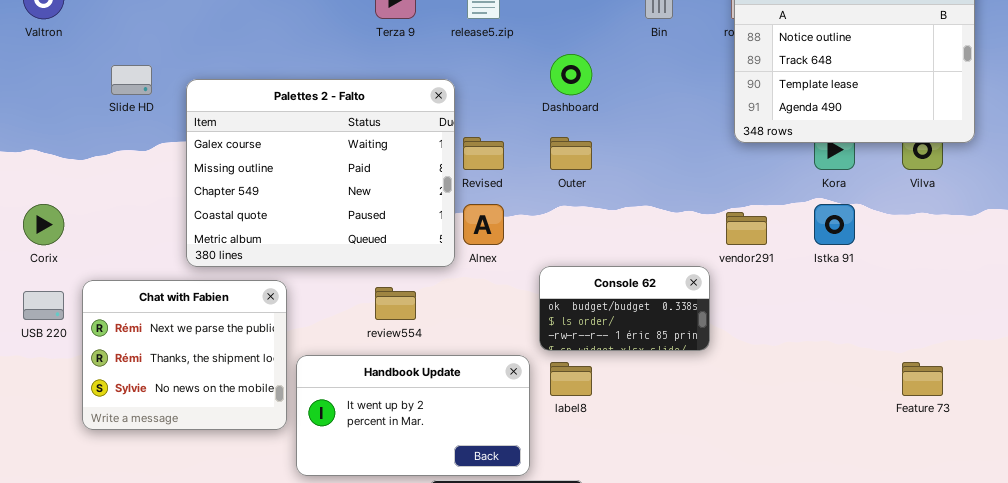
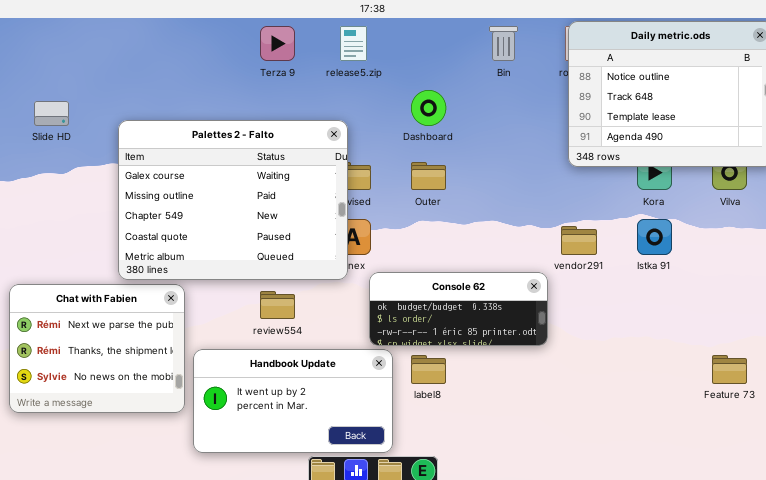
Palettes 2 - Falto: [186,79,455,267] -> [118,120,348,280], moved
Console 62: [539,266,710,351] -> [369,272,548,346], resized

